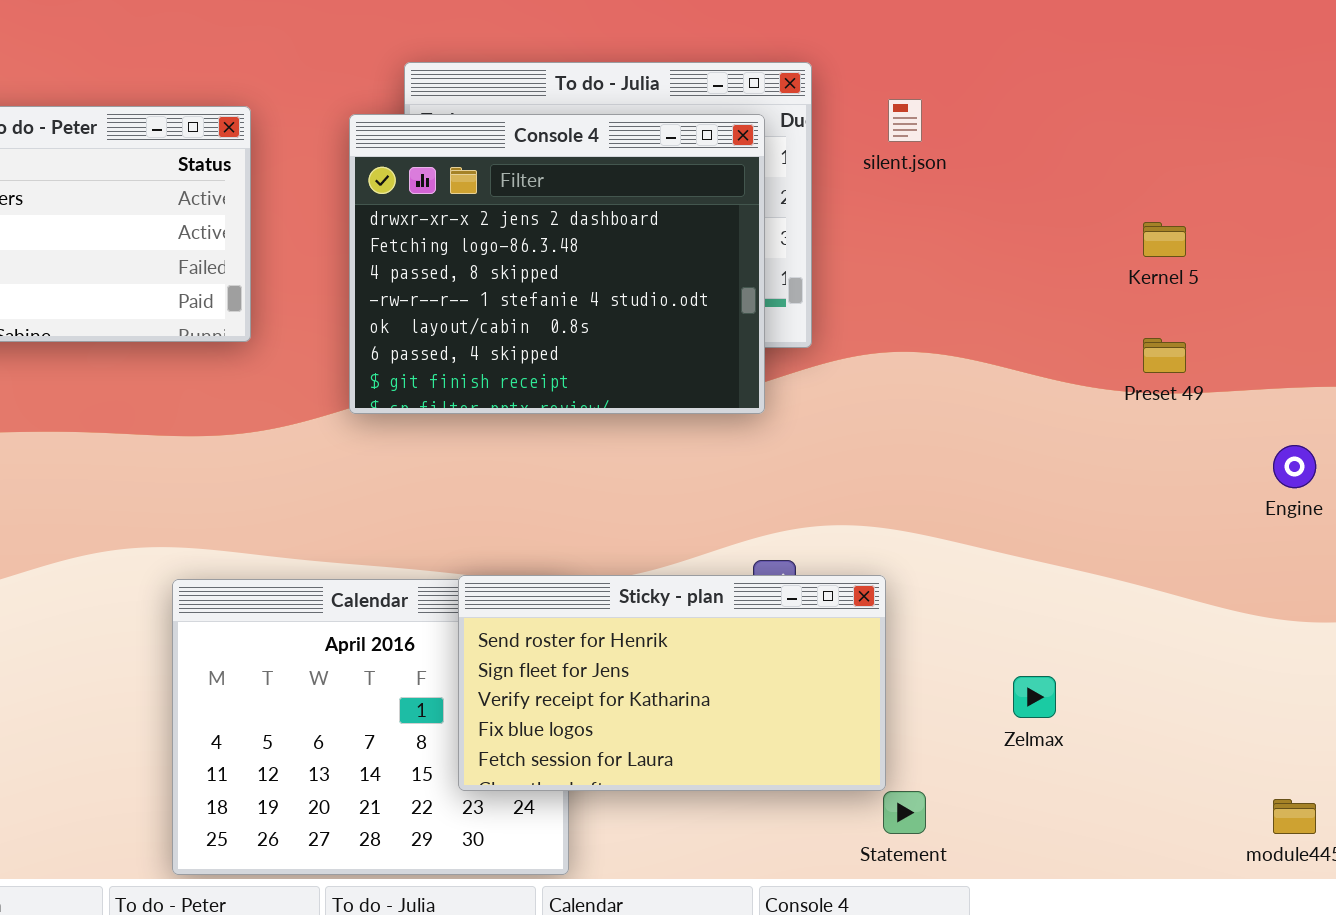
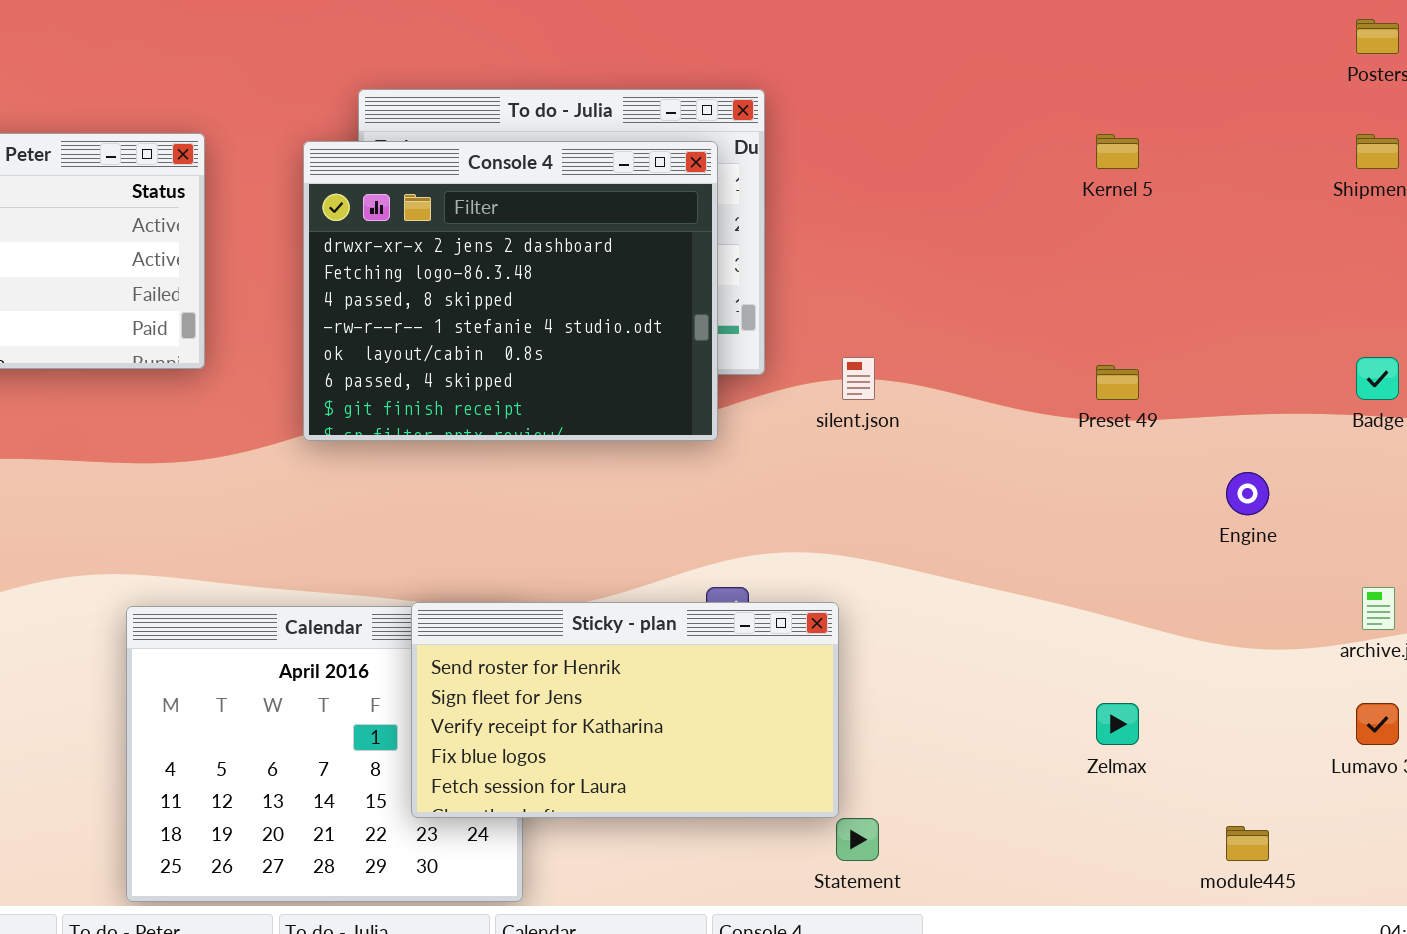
silent.json: [888,99,922,142] -> [842,357,875,400], moved
Kernel 5: [1143,222,1186,257] -> [1096,134,1139,169], moved
Zelmax: [1013,676,1056,718] -> [1096,703,1139,745], moved

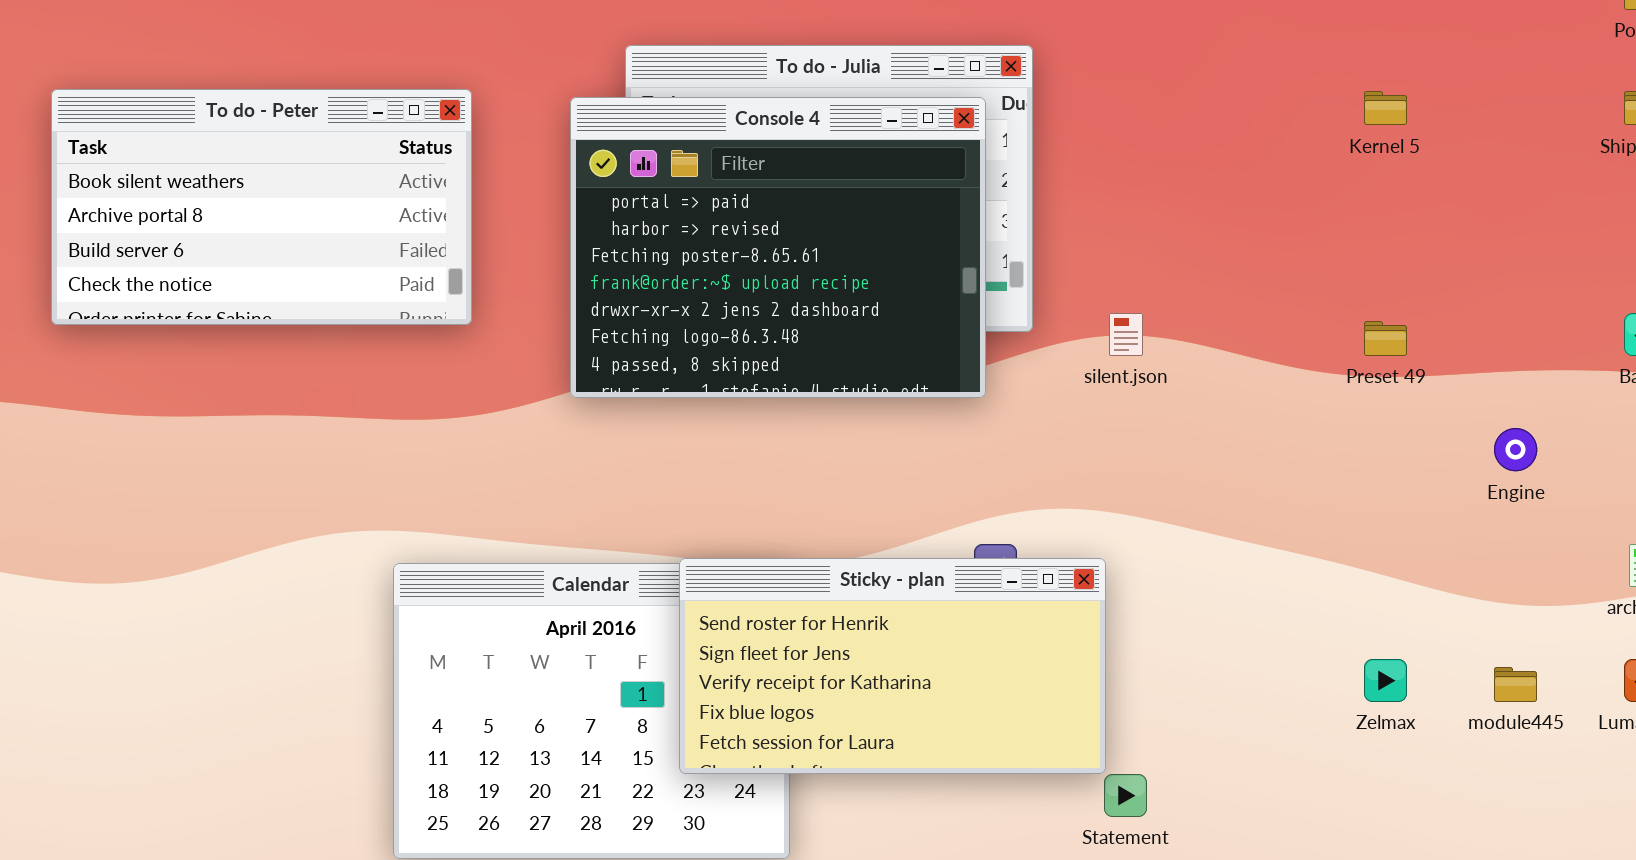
Console 4: [303,141,718,441] -> [570,97,986,398], scrolled up 4 rows
module445: [1226,826,1269,861] -> [1494,667,1537,702], moved

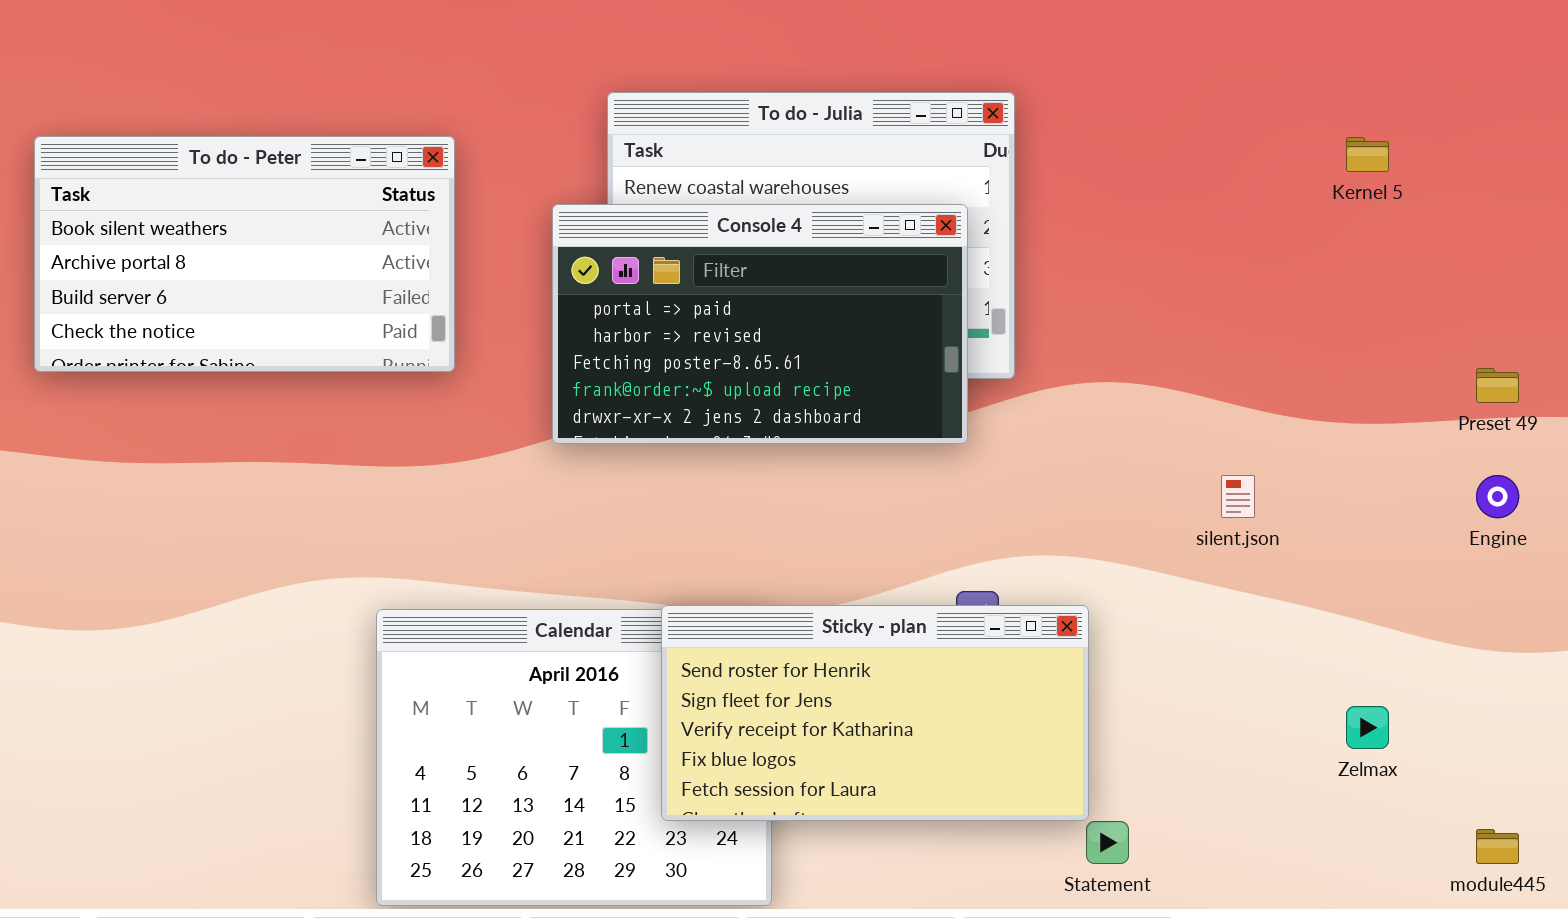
Console 4: [570,97,986,398] -> [552,204,968,444], resized
silent.json: [1109,313,1143,356] -> [1221,475,1255,518], moved
Preset 49: [1364,321,1407,356] -> [1476,368,1519,403], moved
module445: [1494,667,1537,702] -> [1476,829,1519,864], moved

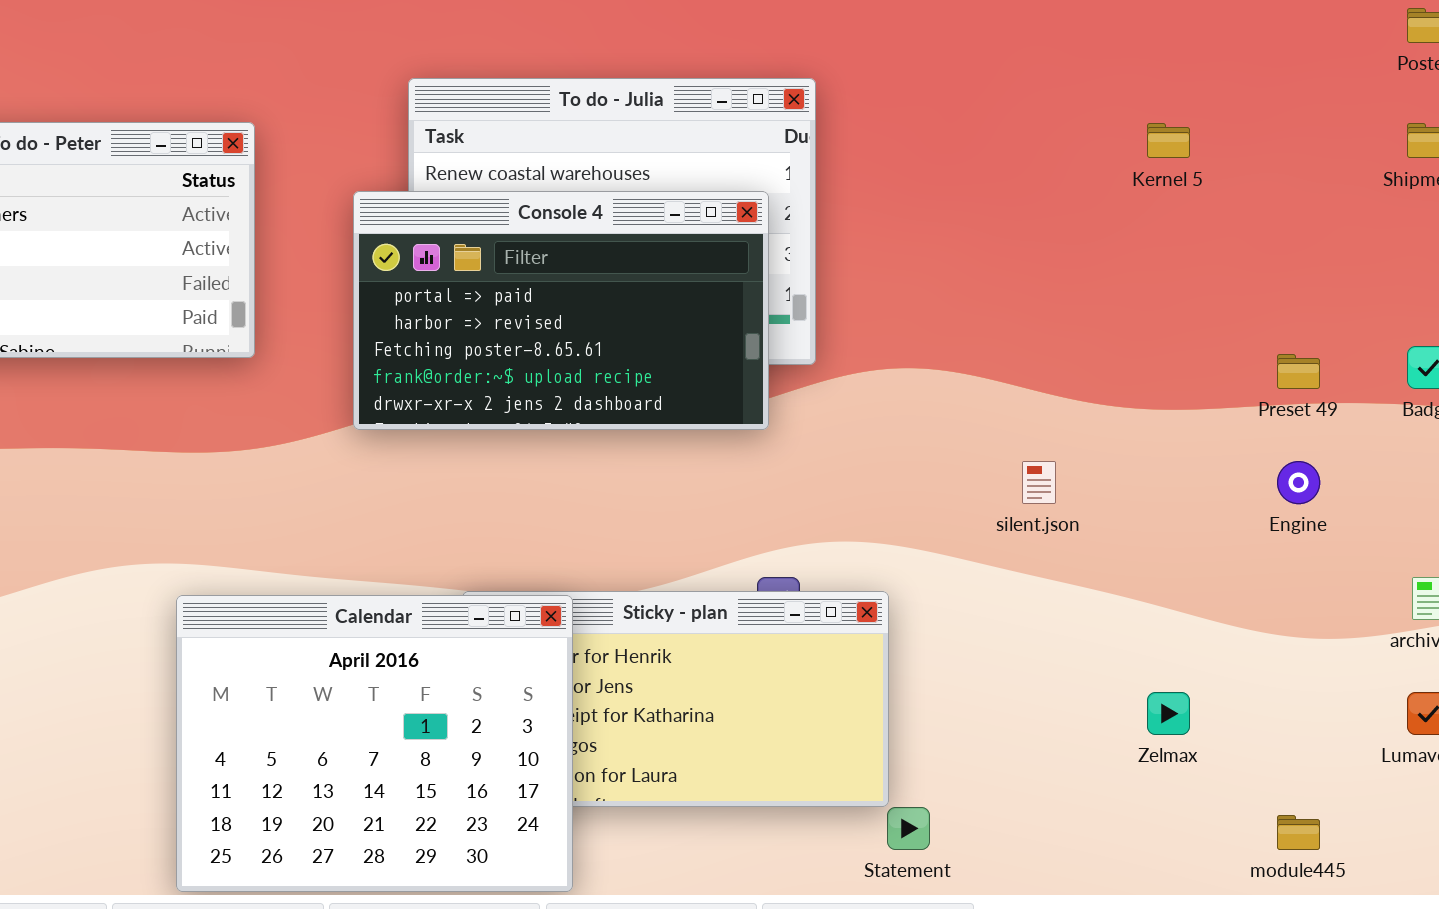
Calendar: [376,609,772,906] -> [176,595,573,892], raised

